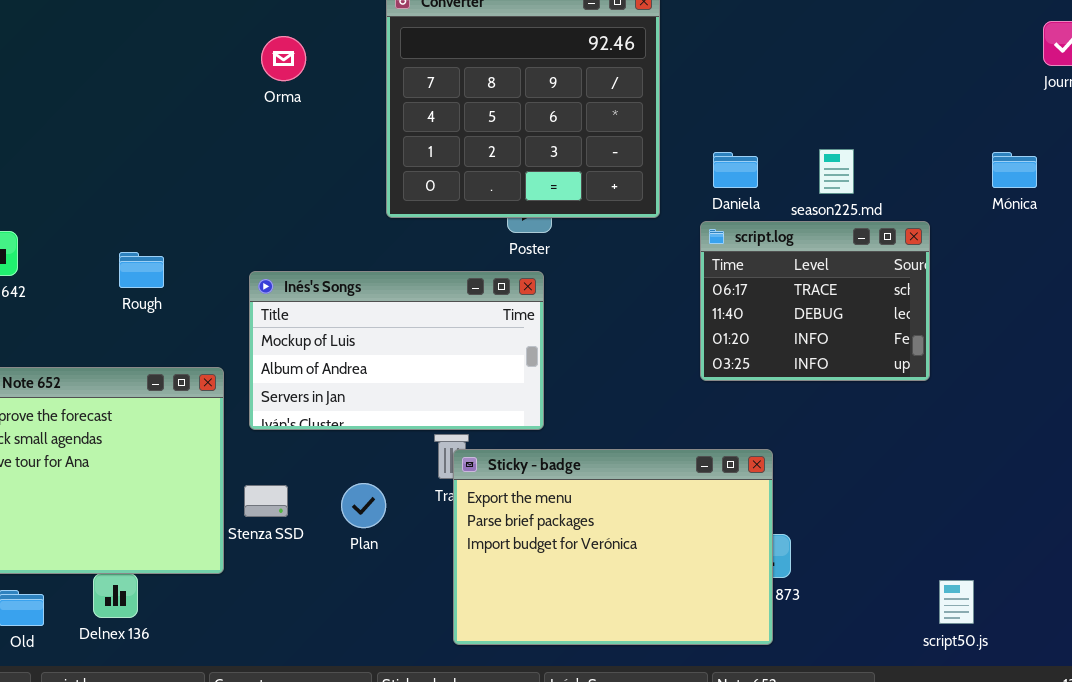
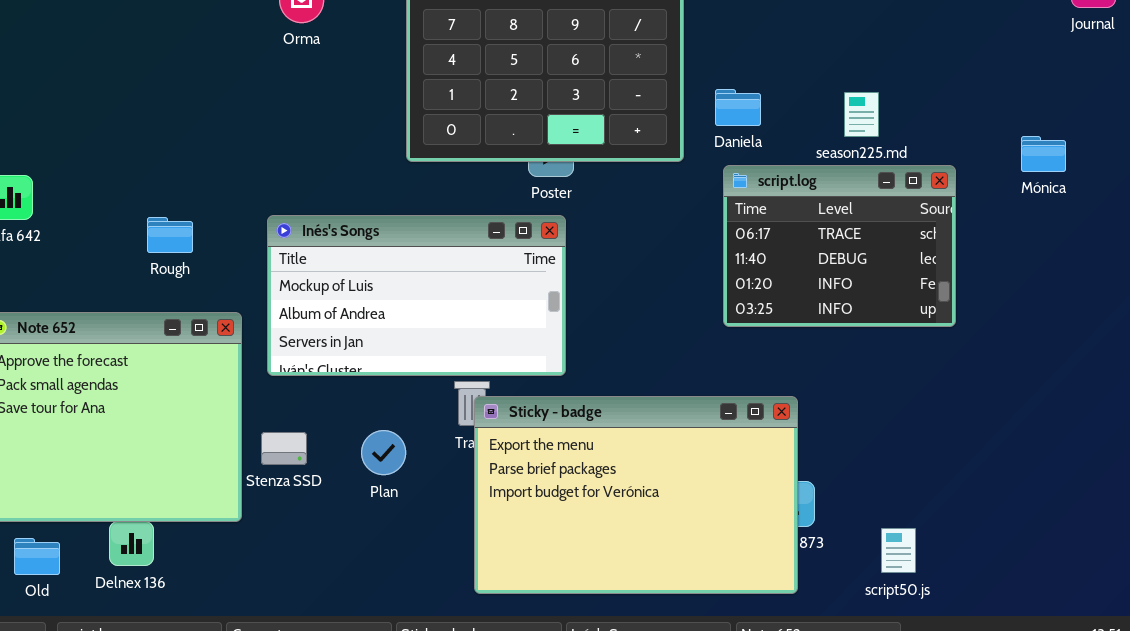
Daniela: [713,152,758,188] -> [715,89,761,126], moved
Mónica: [992,152,1037,188] -> [1021,136,1066,172], moved
Rough: [119,252,164,288] -> [147,217,193,253], moved
script50.js: [939,580,974,624] -> [881,528,916,573], moved

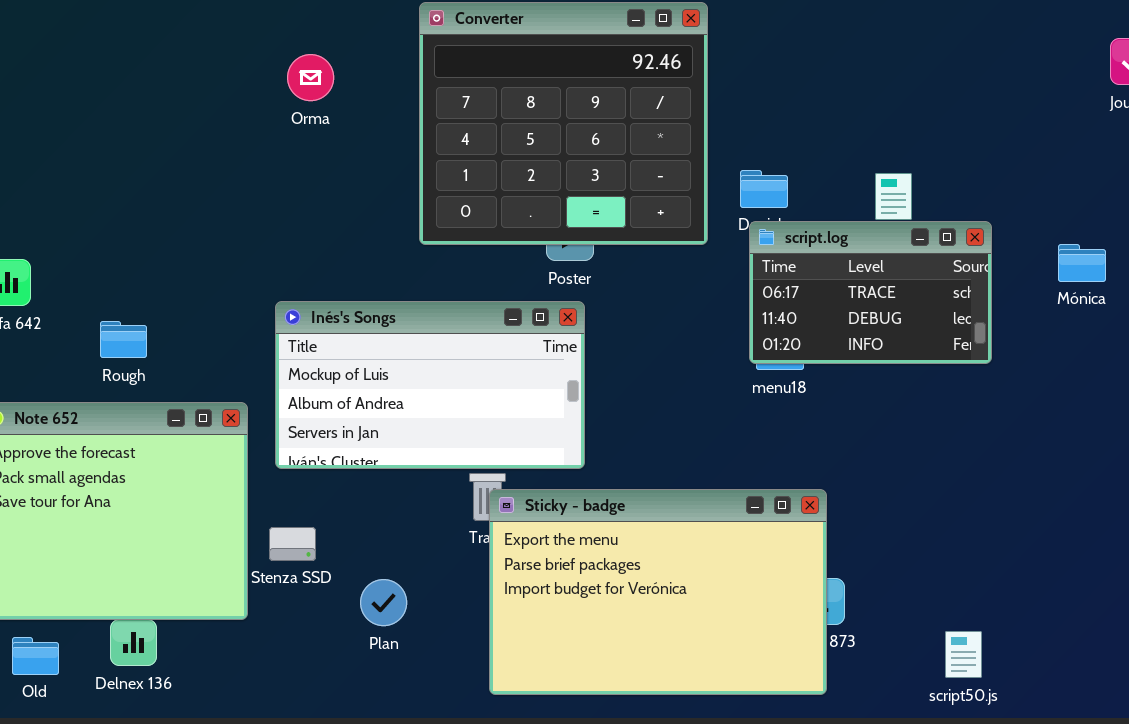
Mónica: [1021,136,1066,172] -> [1058,244,1106,282], moved
script.log: [723,165,956,327] -> [749,221,992,364], moved, resized
Rough: [147,217,193,253] -> [100,321,147,358], moved
Plan: [361,430,406,475] -> [360,579,407,626], moved
script50.js: [881,528,916,573] -> [945,631,982,678], moved

